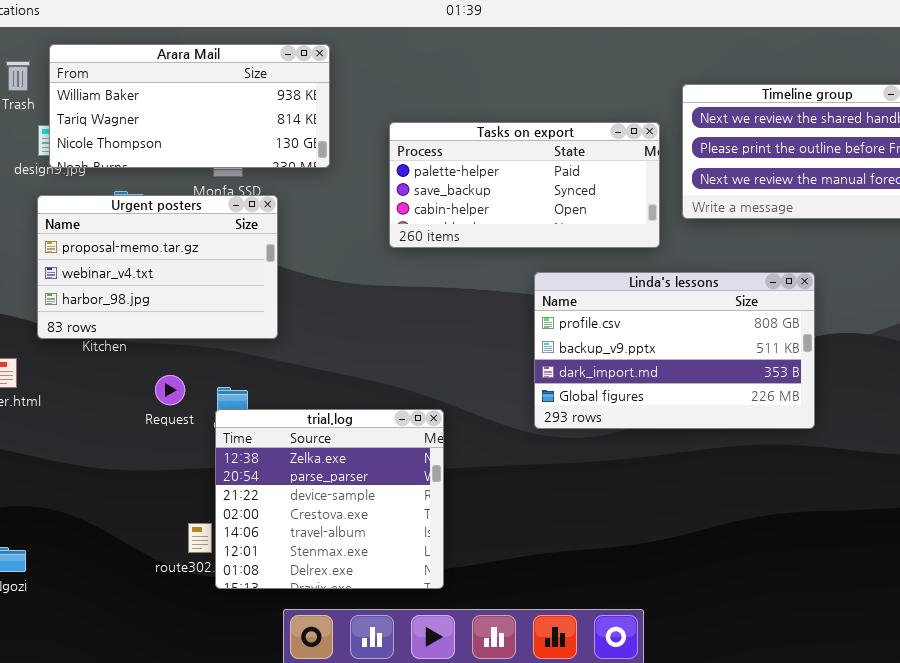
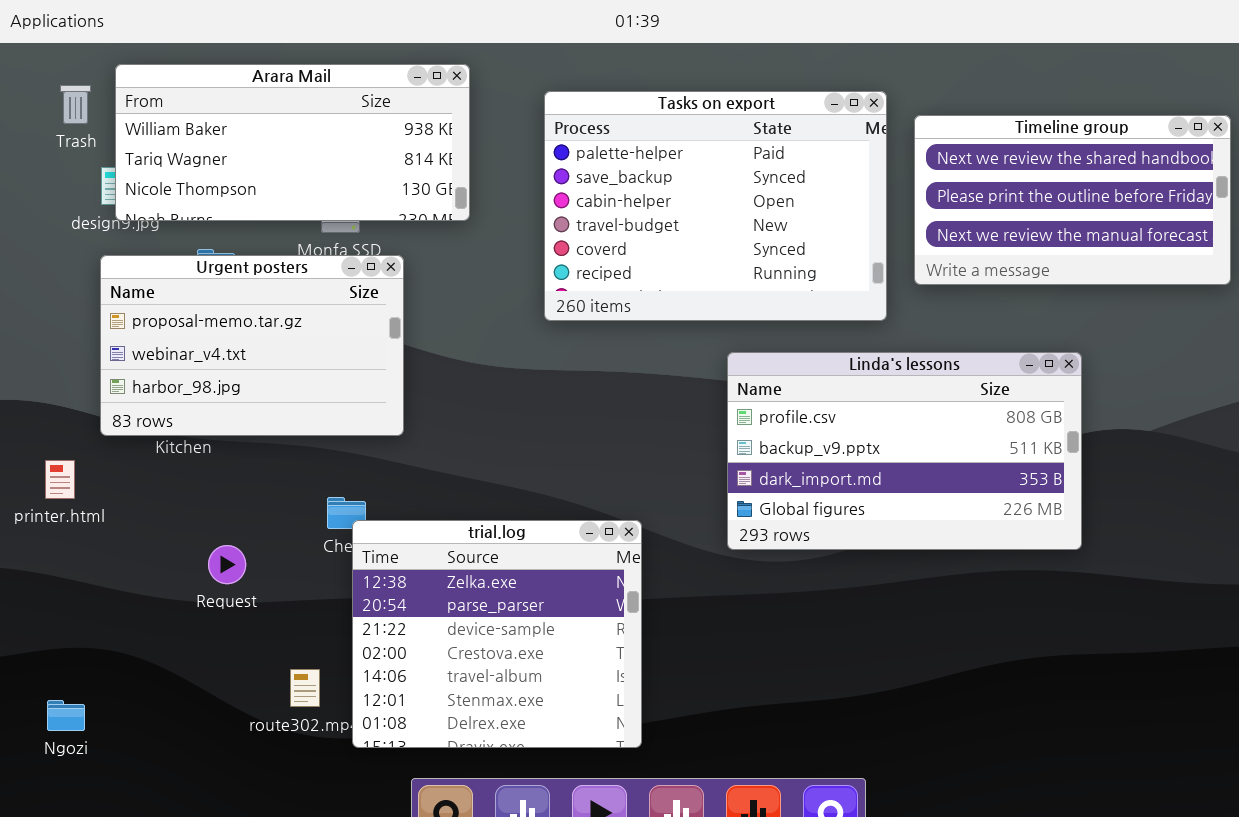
Tasks on export: [389,122,660,248] -> [544,91,887,321], resized
Request: [155,375,185,405] -> [208,545,246,584], moved
trial.log: [215,409,444,589] -> [352,520,642,748], moved

